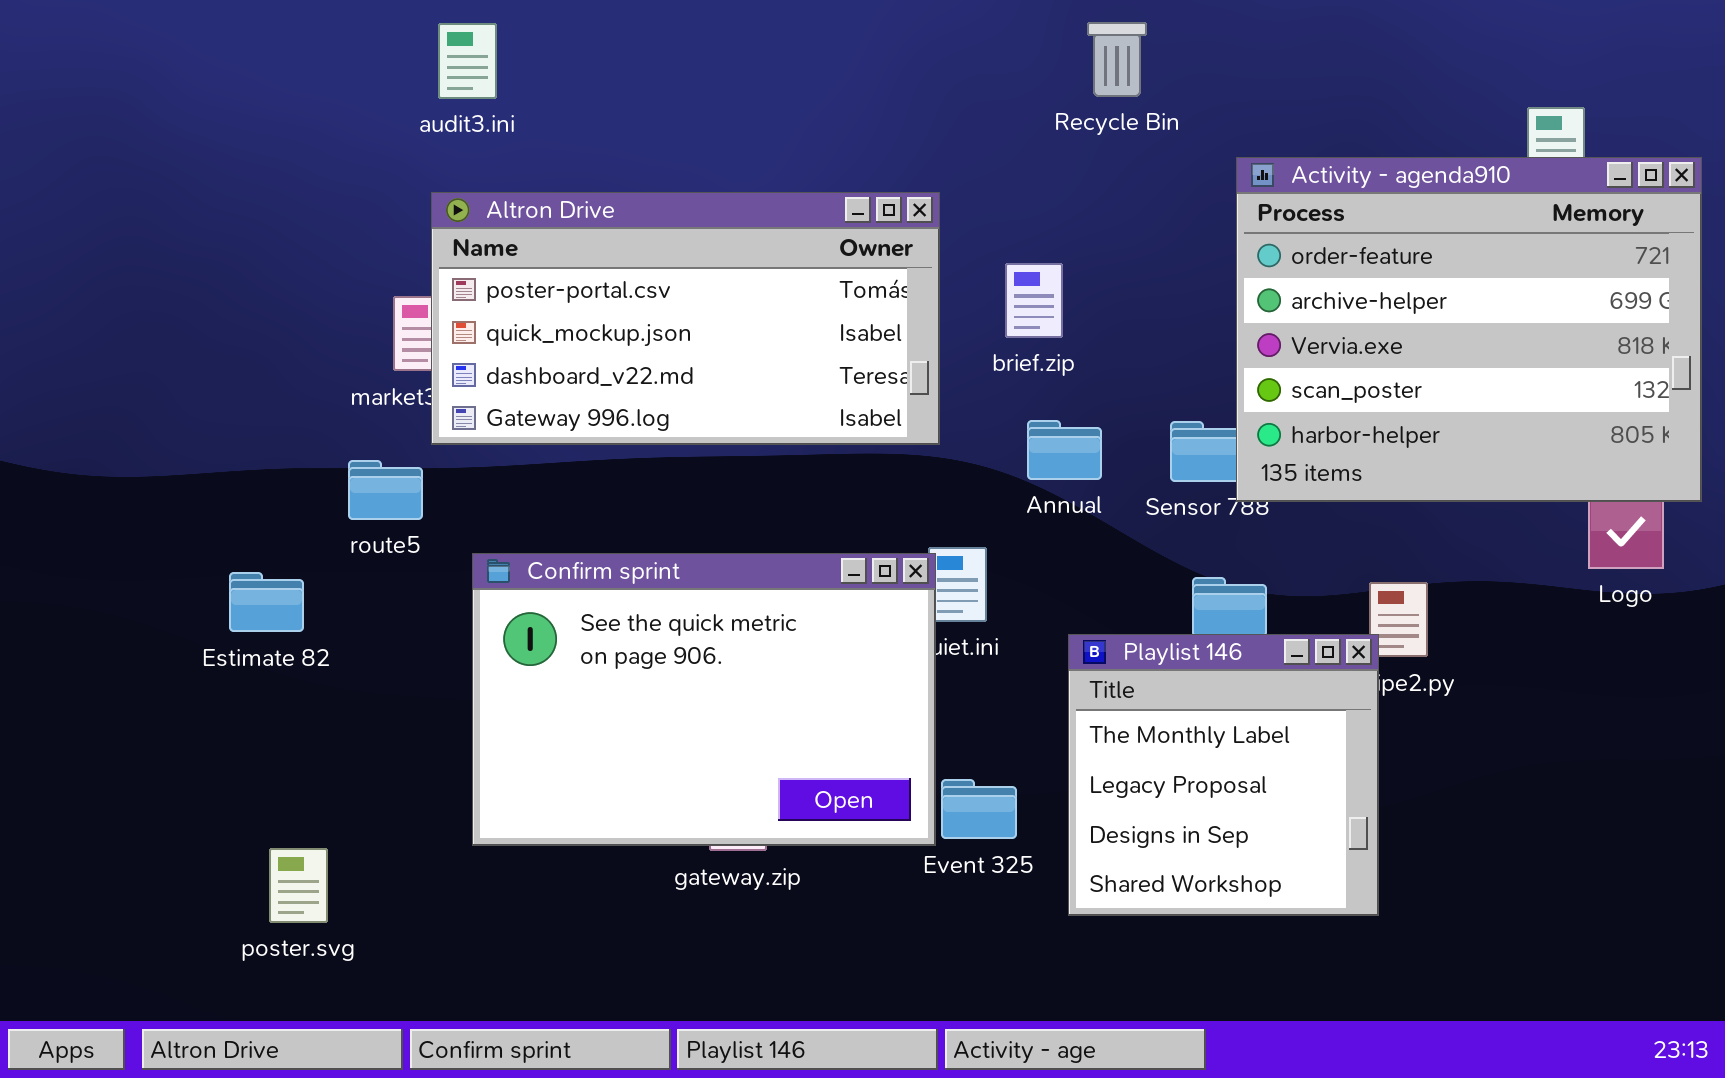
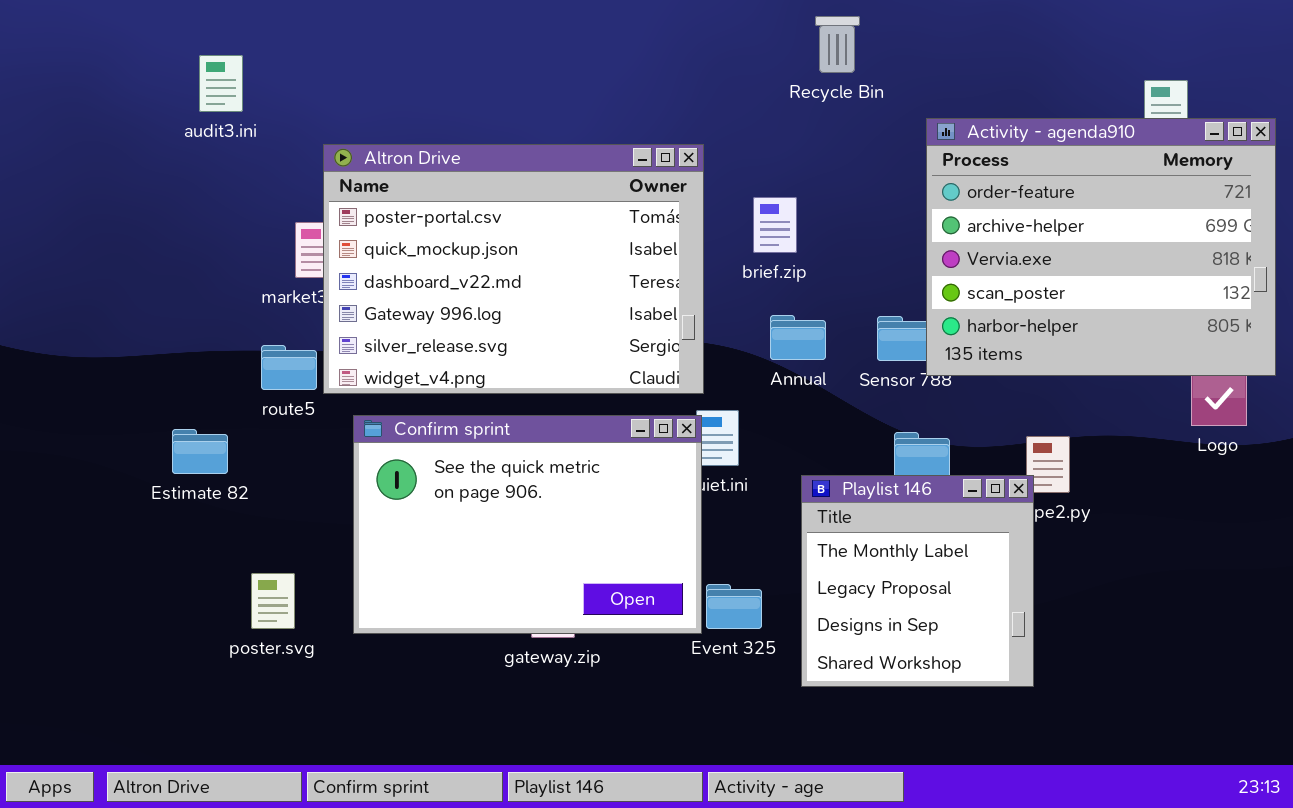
audit3.ini: [438,23,497,99] -> [199,55,243,112], moved
Altron Drive: [431,192,940,445] -> [323,144,704,394], resized
poster.svg: [269,848,328,923] -> [251,573,295,629], moved

